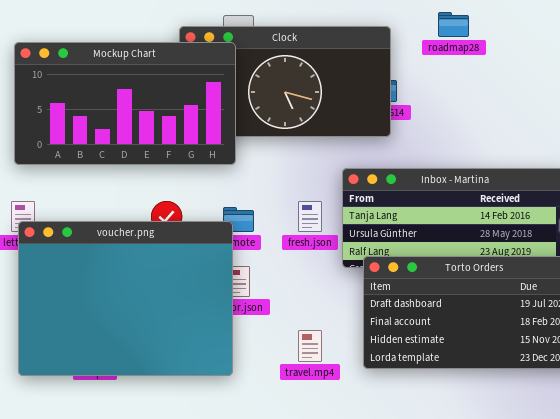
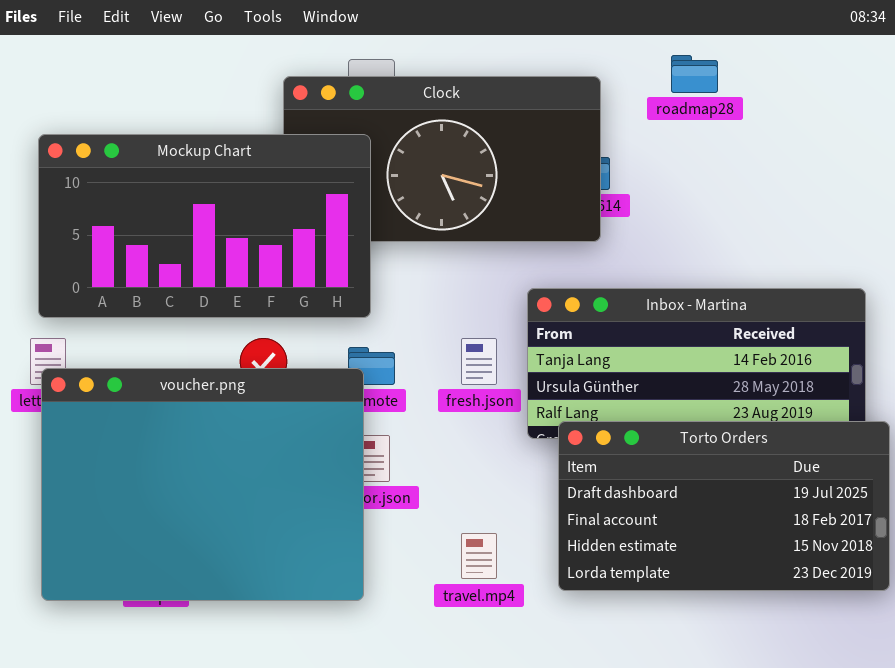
Mockup Chart: [14,42,236,165] -> [38,134,371,318], moved

